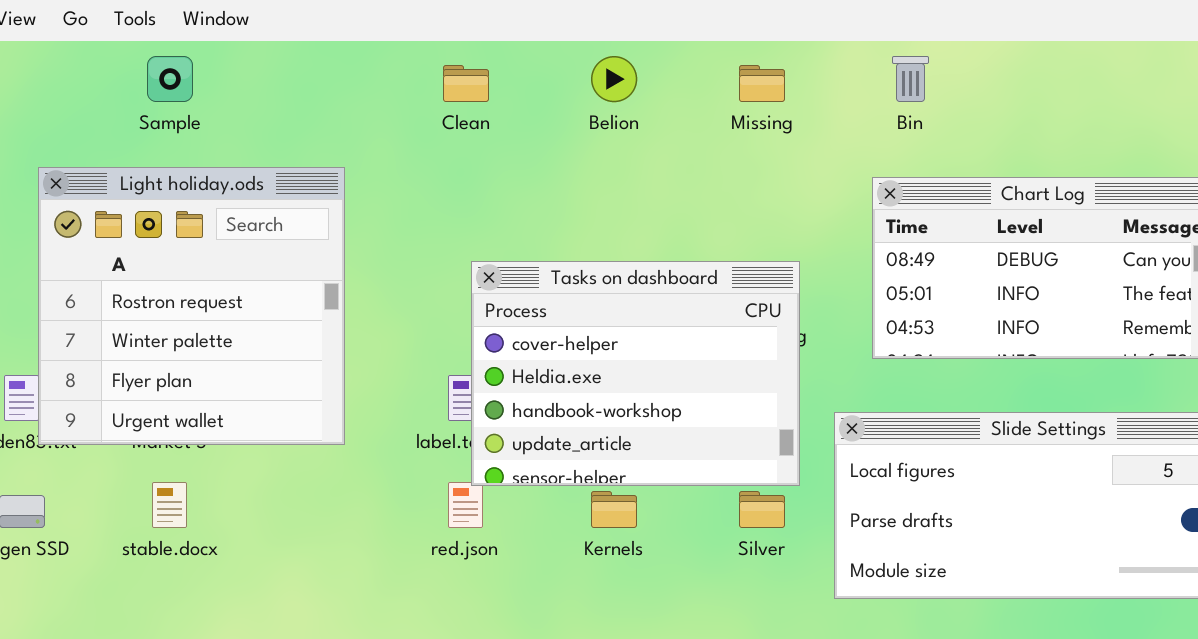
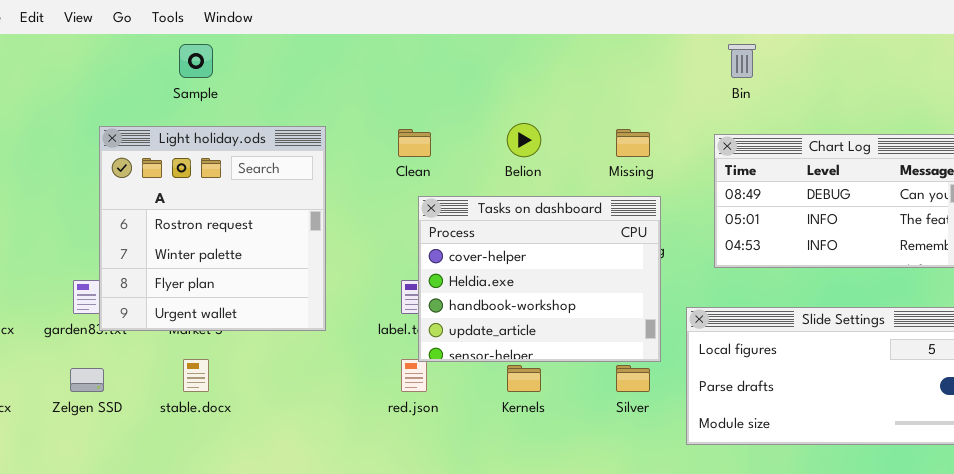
Belion: [591,56,637,102] -> [507,123,541,157], moved
Clean: [443,65,489,102] -> [398,129,431,157], moved
Missing: [739,65,785,102] -> [616,129,650,157], moved

